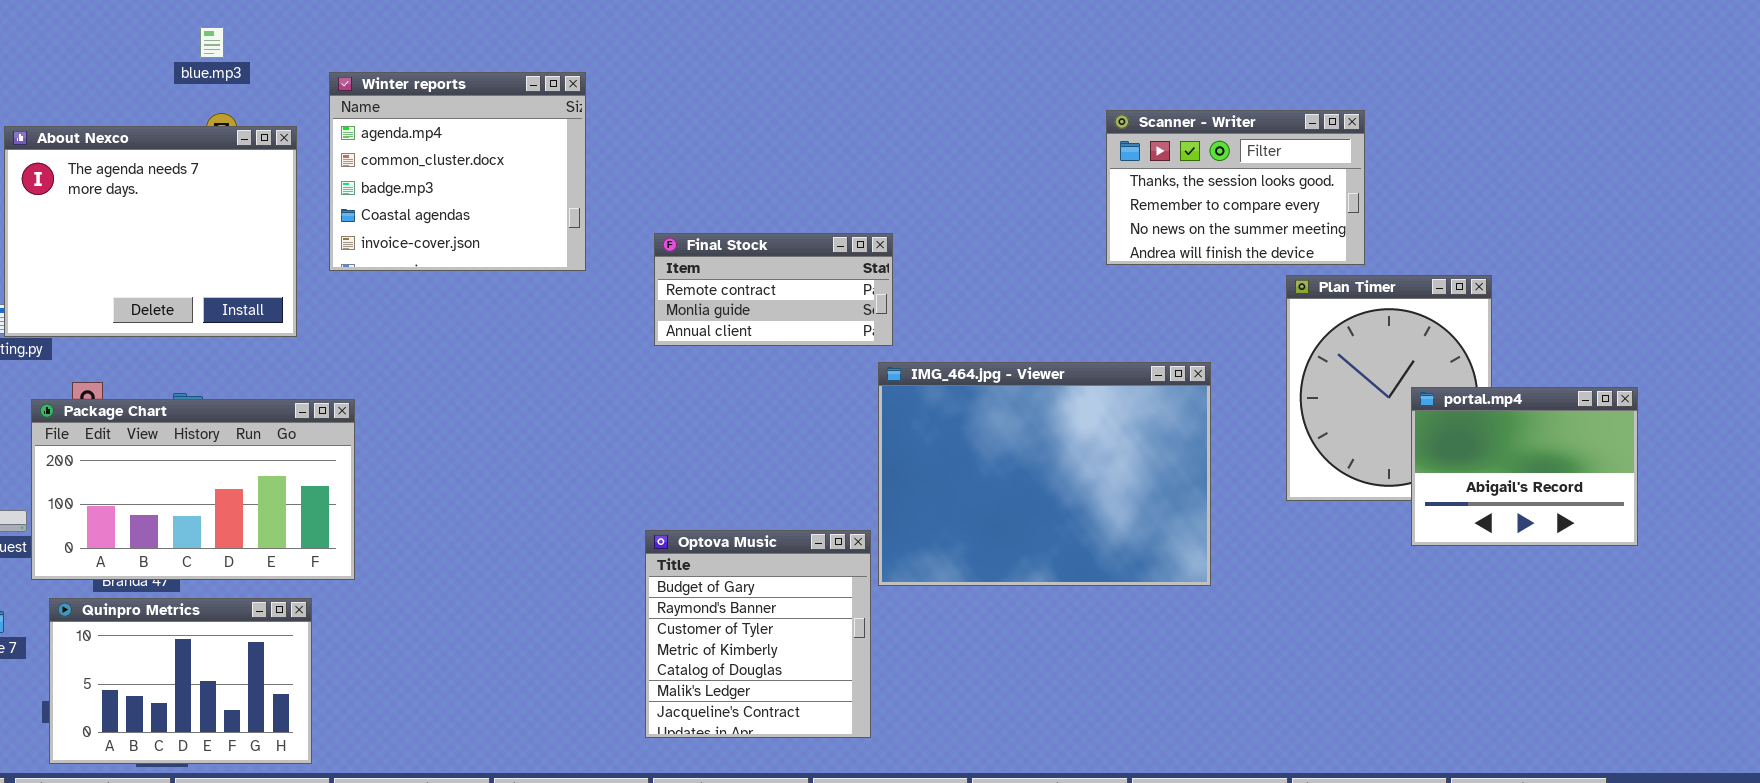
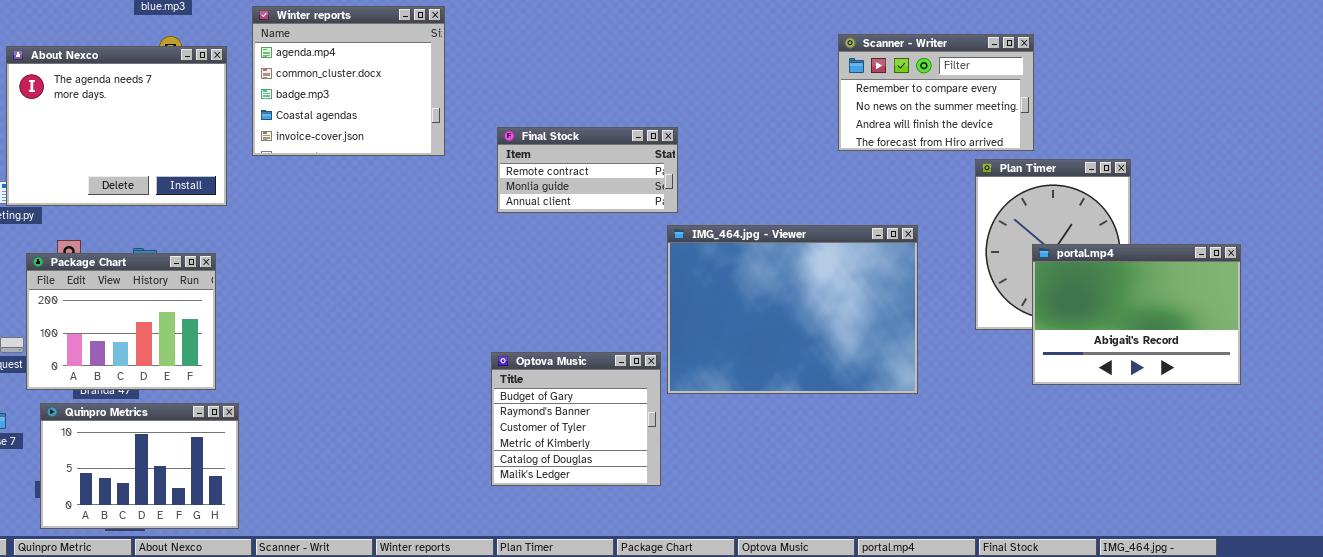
Scanner - Writer: [1106,110,1365,265] -> [838,34,1034,151], scrolled down 1 row
portal.mp4: [1411,387,1638,546] -> [1032,244,1241,385], resized
Package Chart: [31,399,355,580] -> [26,253,216,390], resized
Optova Music: [645,530,871,738] -> [491,352,661,486], resized

